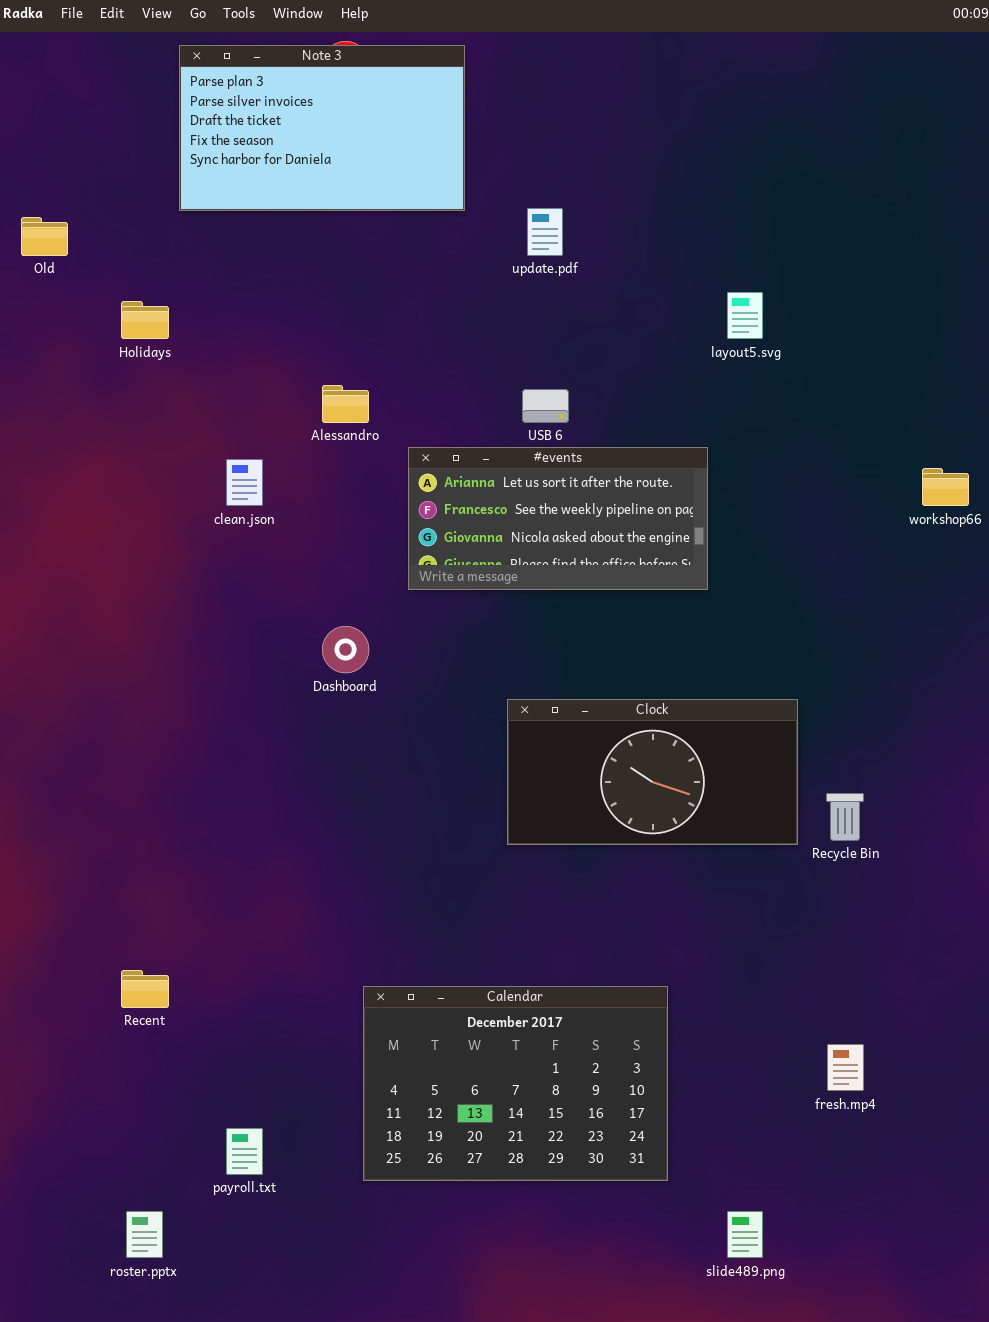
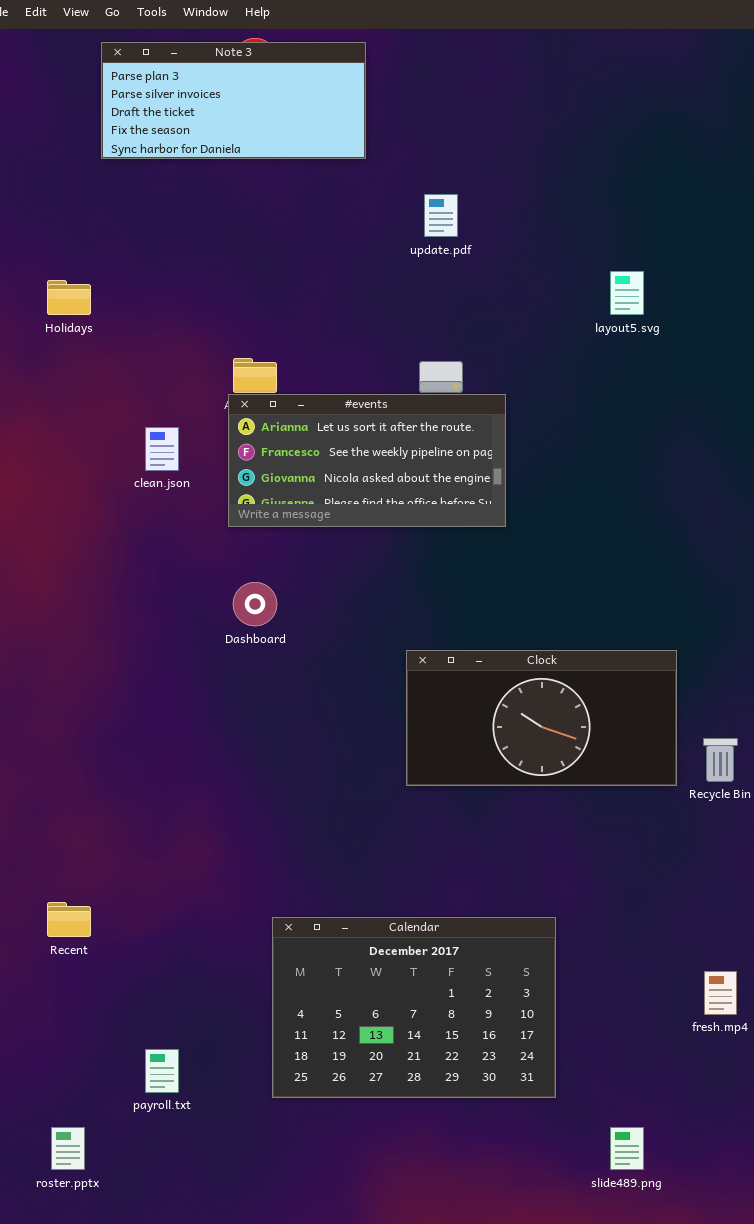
Note 3: [179,45,465,211] -> [101,42,366,159], resized
#events: [408,447,708,590] -> [228,394,506,527], moved

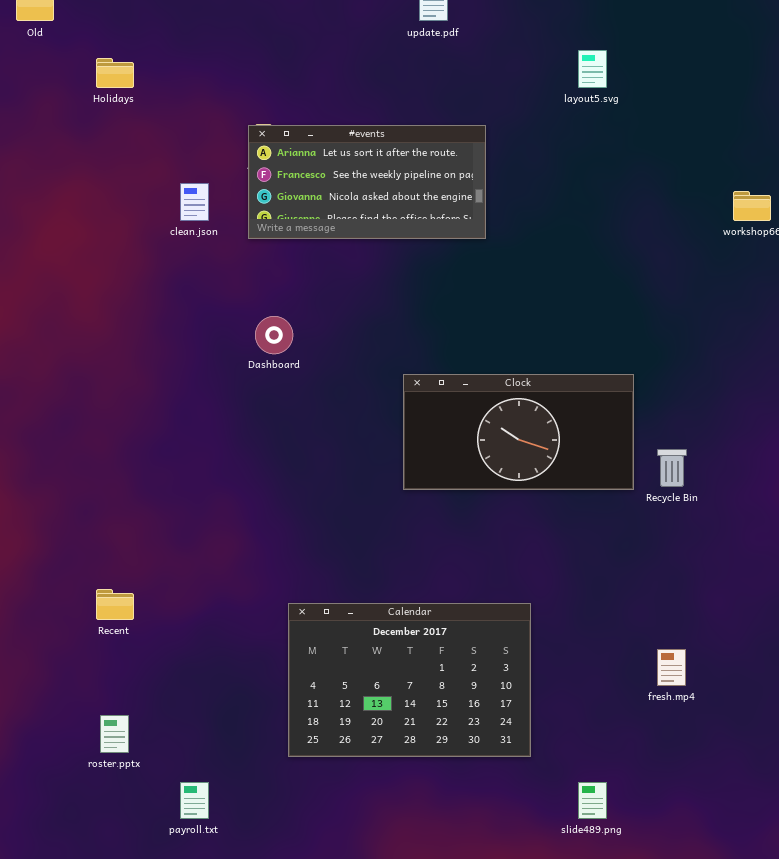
#events: [228,394,506,527] -> [248,125,486,239], moved
payroll.txt: [145,1049,179,1093] -> [180,782,209,819], moved
roster.pptx: [51,1127,85,1170] -> [100,715,129,753], moved

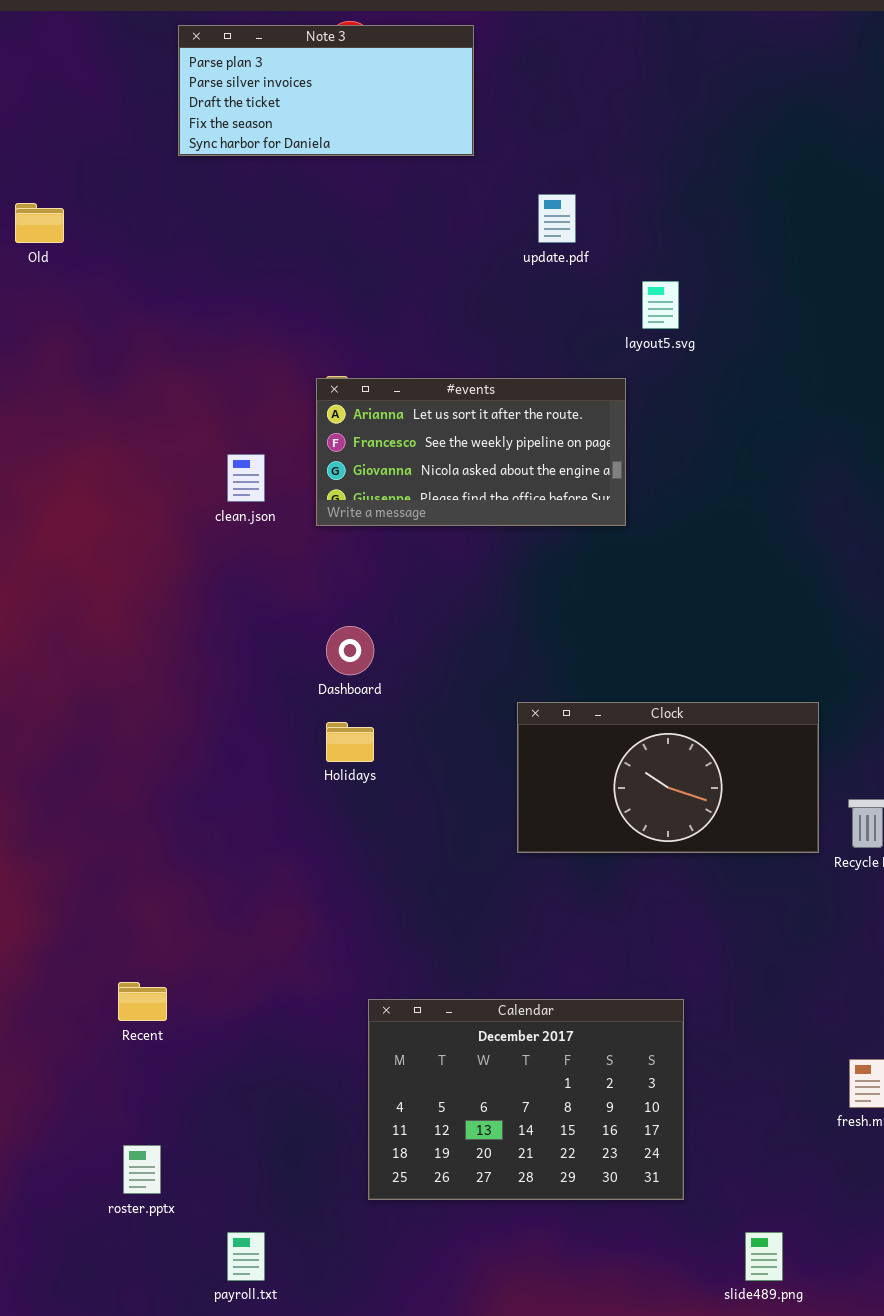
layout5.svg: [578,50,607,88] -> [642,281,679,329], moved
Holidays: [96,58,134,88] -> [326,722,374,762], moved

